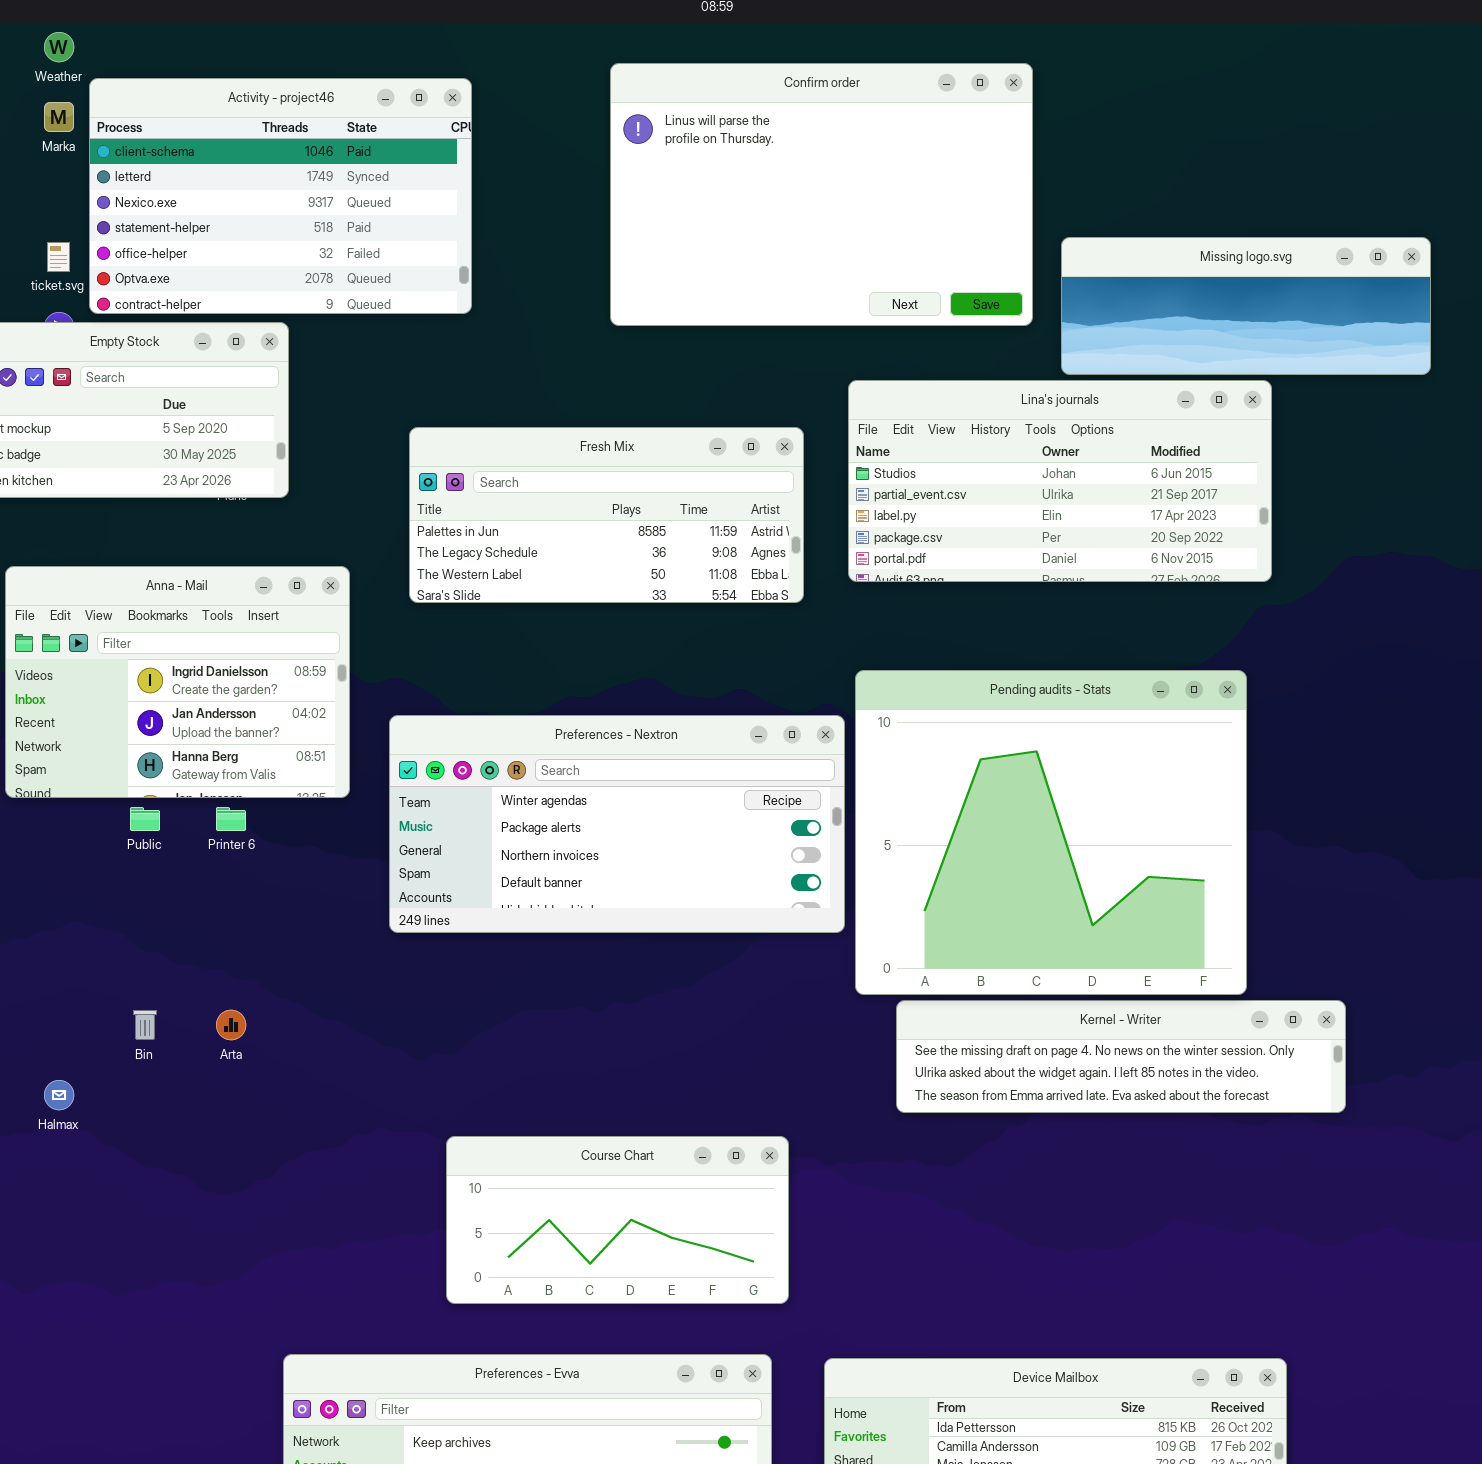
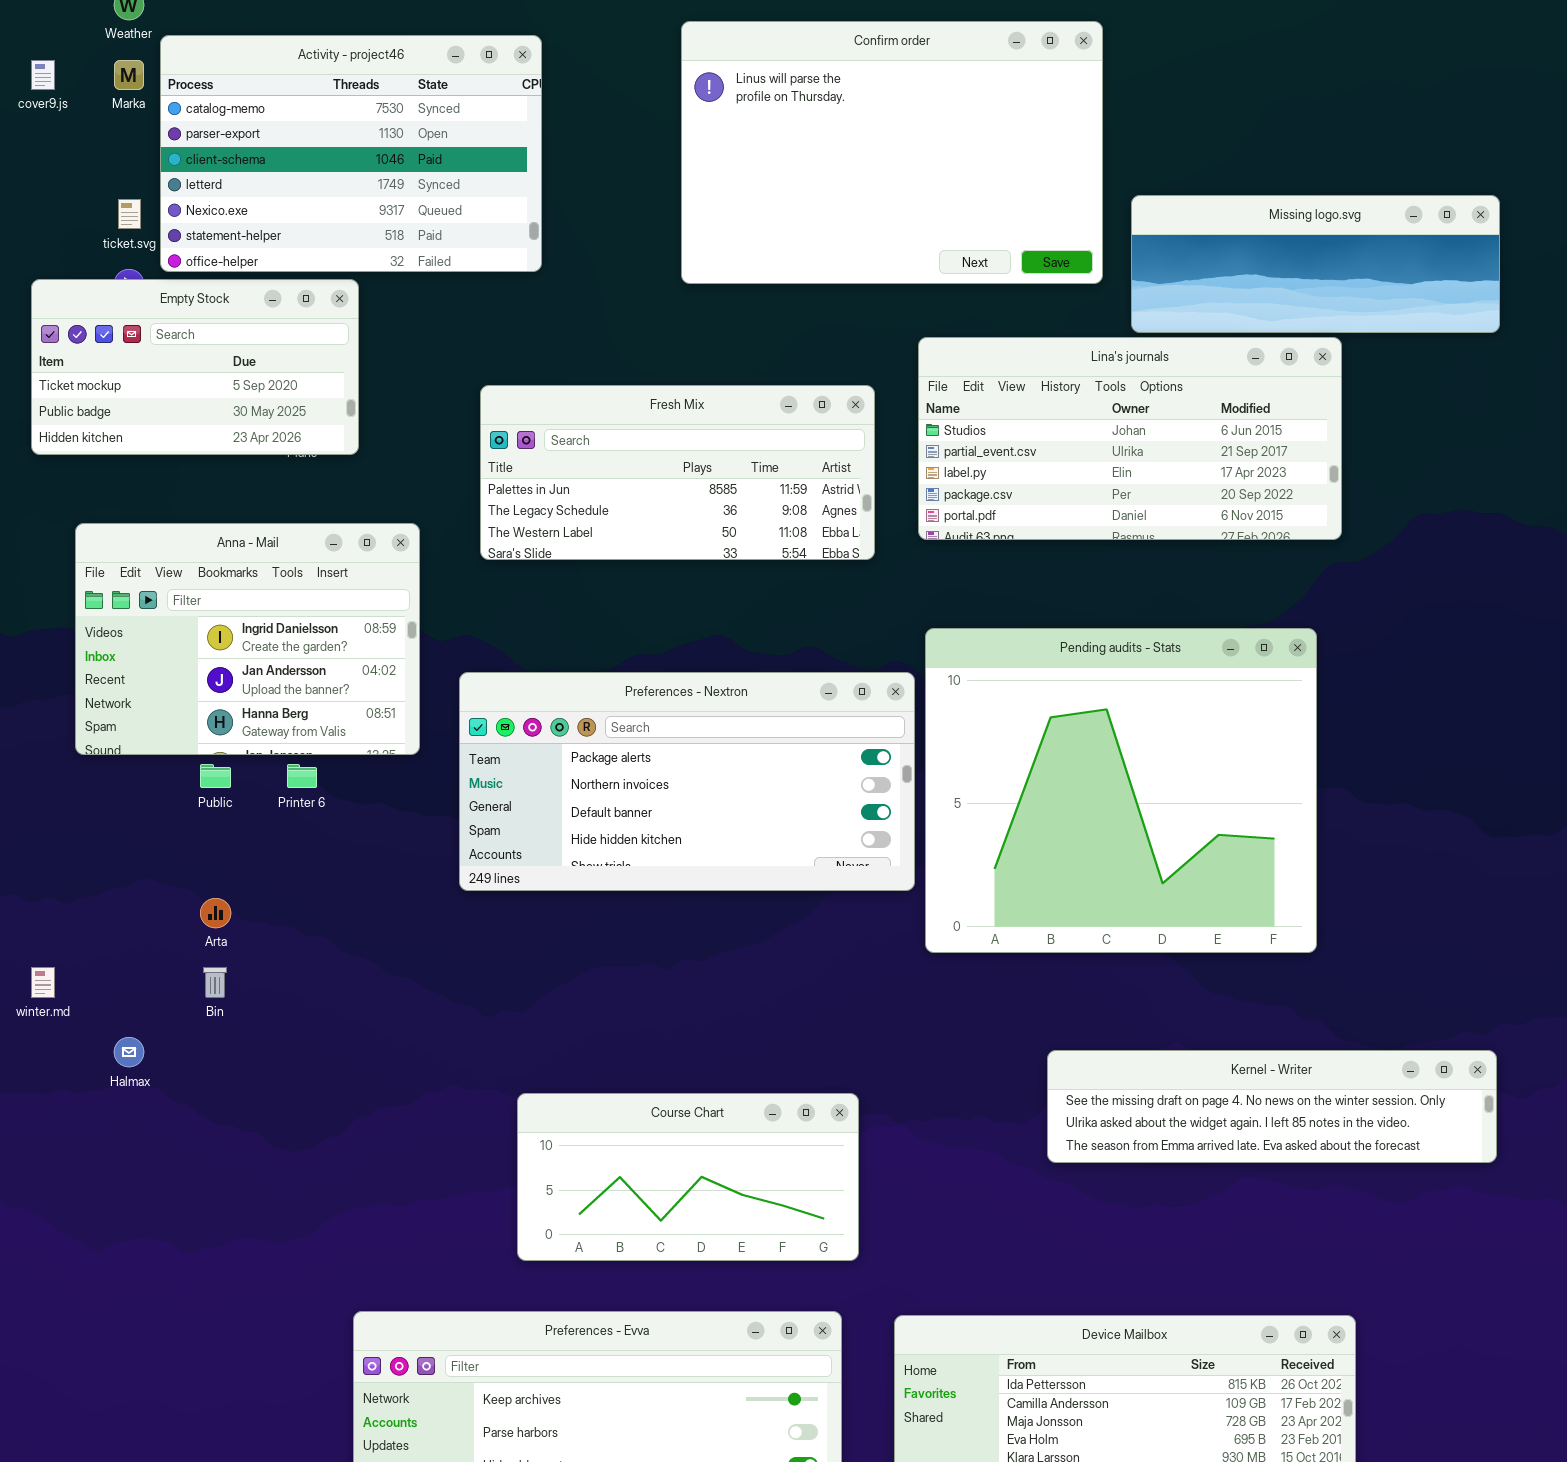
Activity - project46: [89,78,472,314] -> [160,35,542,272], scrolled up 2 rows
Preferences - Nextron: [389,715,845,933] -> [459,672,915,891], scrolled down 1 row
Kernel - Writer: [896,1000,1346,1113] -> [1047,1050,1497,1163], moved
Arta: [216,1010,246,1040] -> [200,898,231,928], moved

